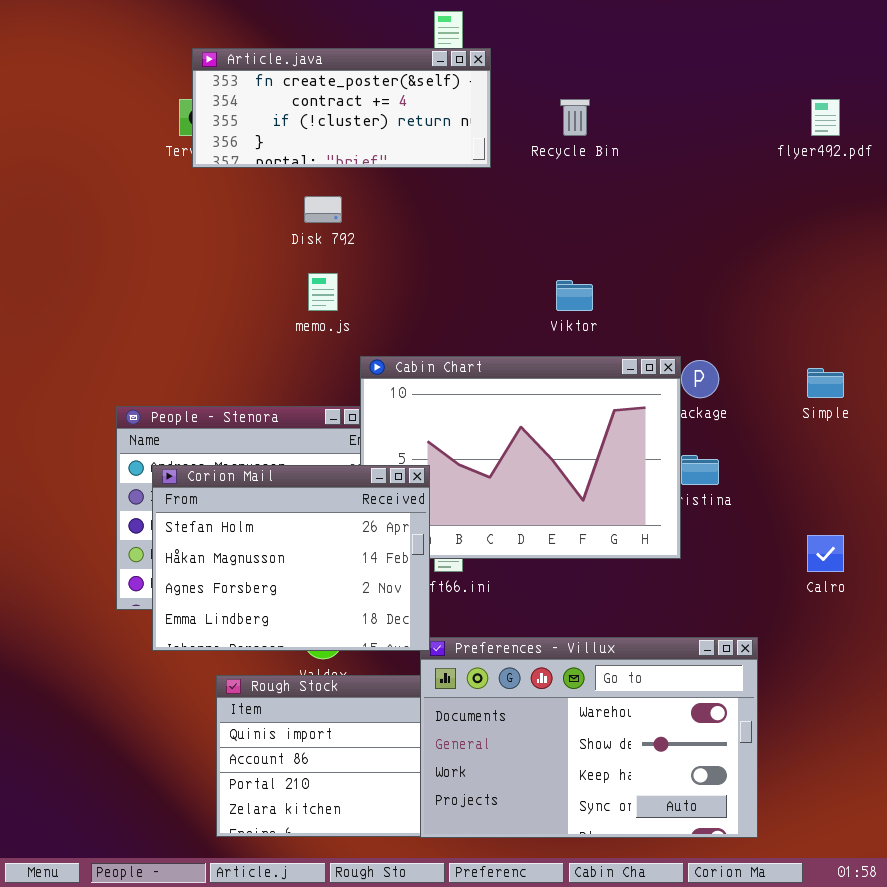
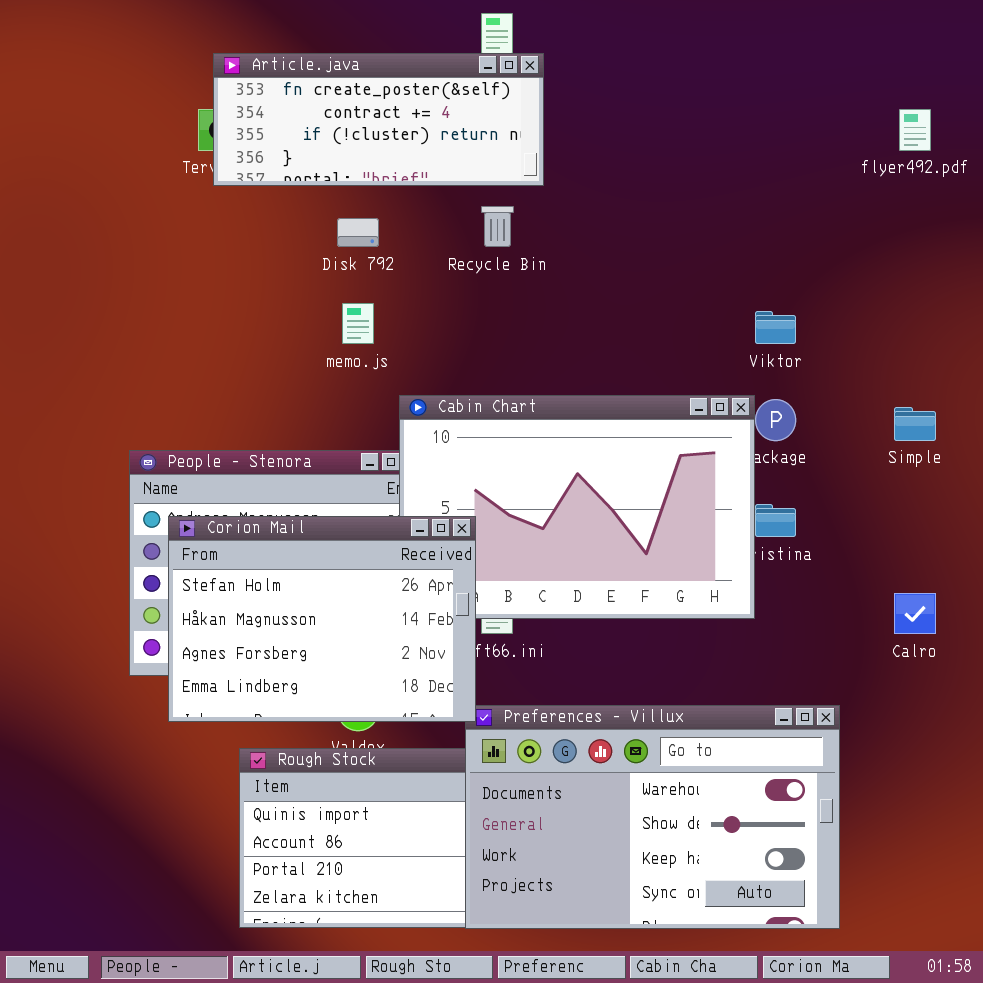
Recycle Bin: [560,99,590,136] -> [481,206,514,247], moved
Viktor: [556,280,593,311] -> [755,311,796,344], moved

